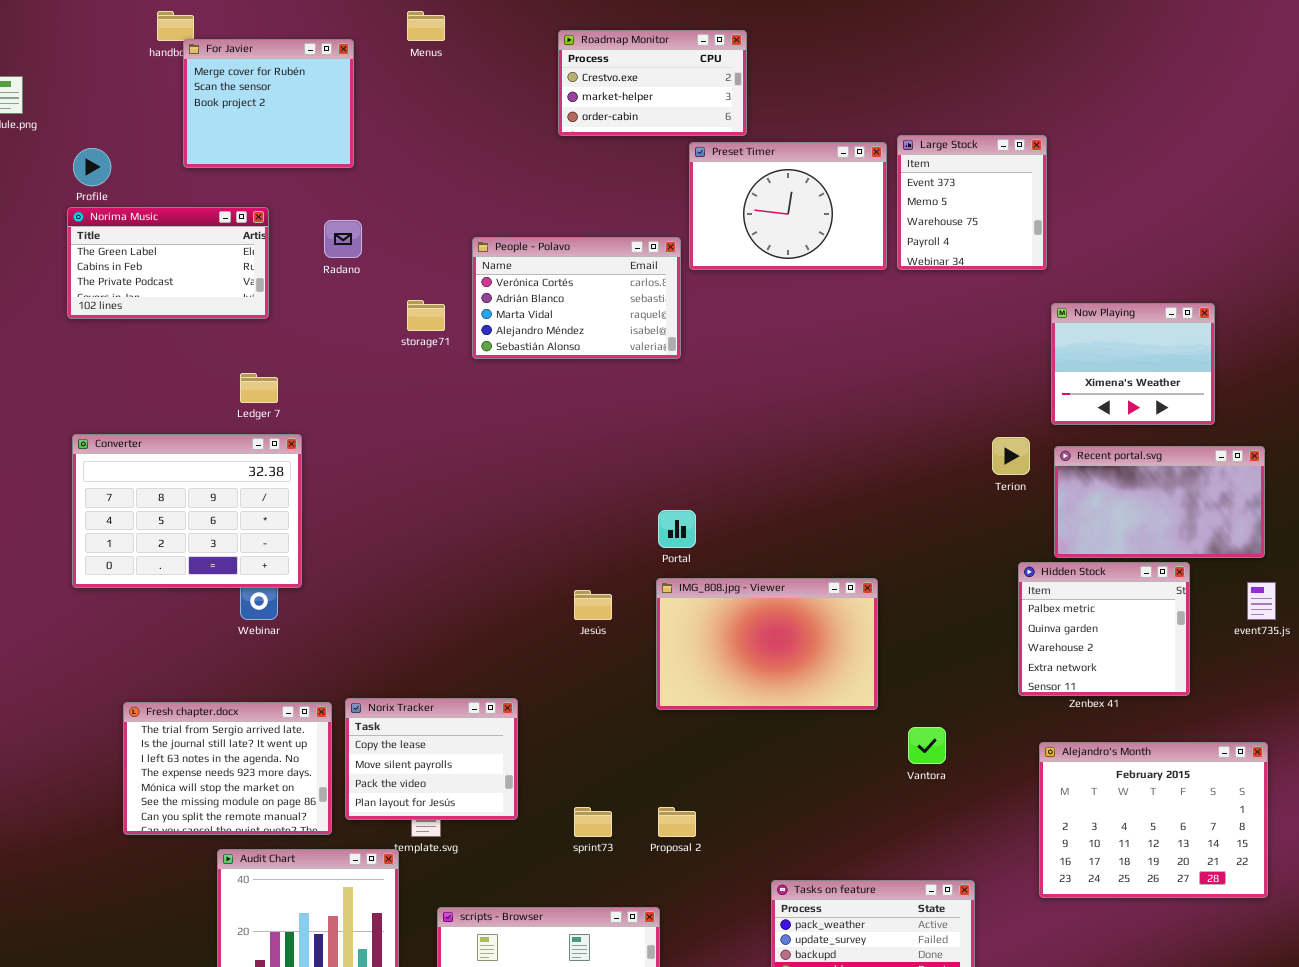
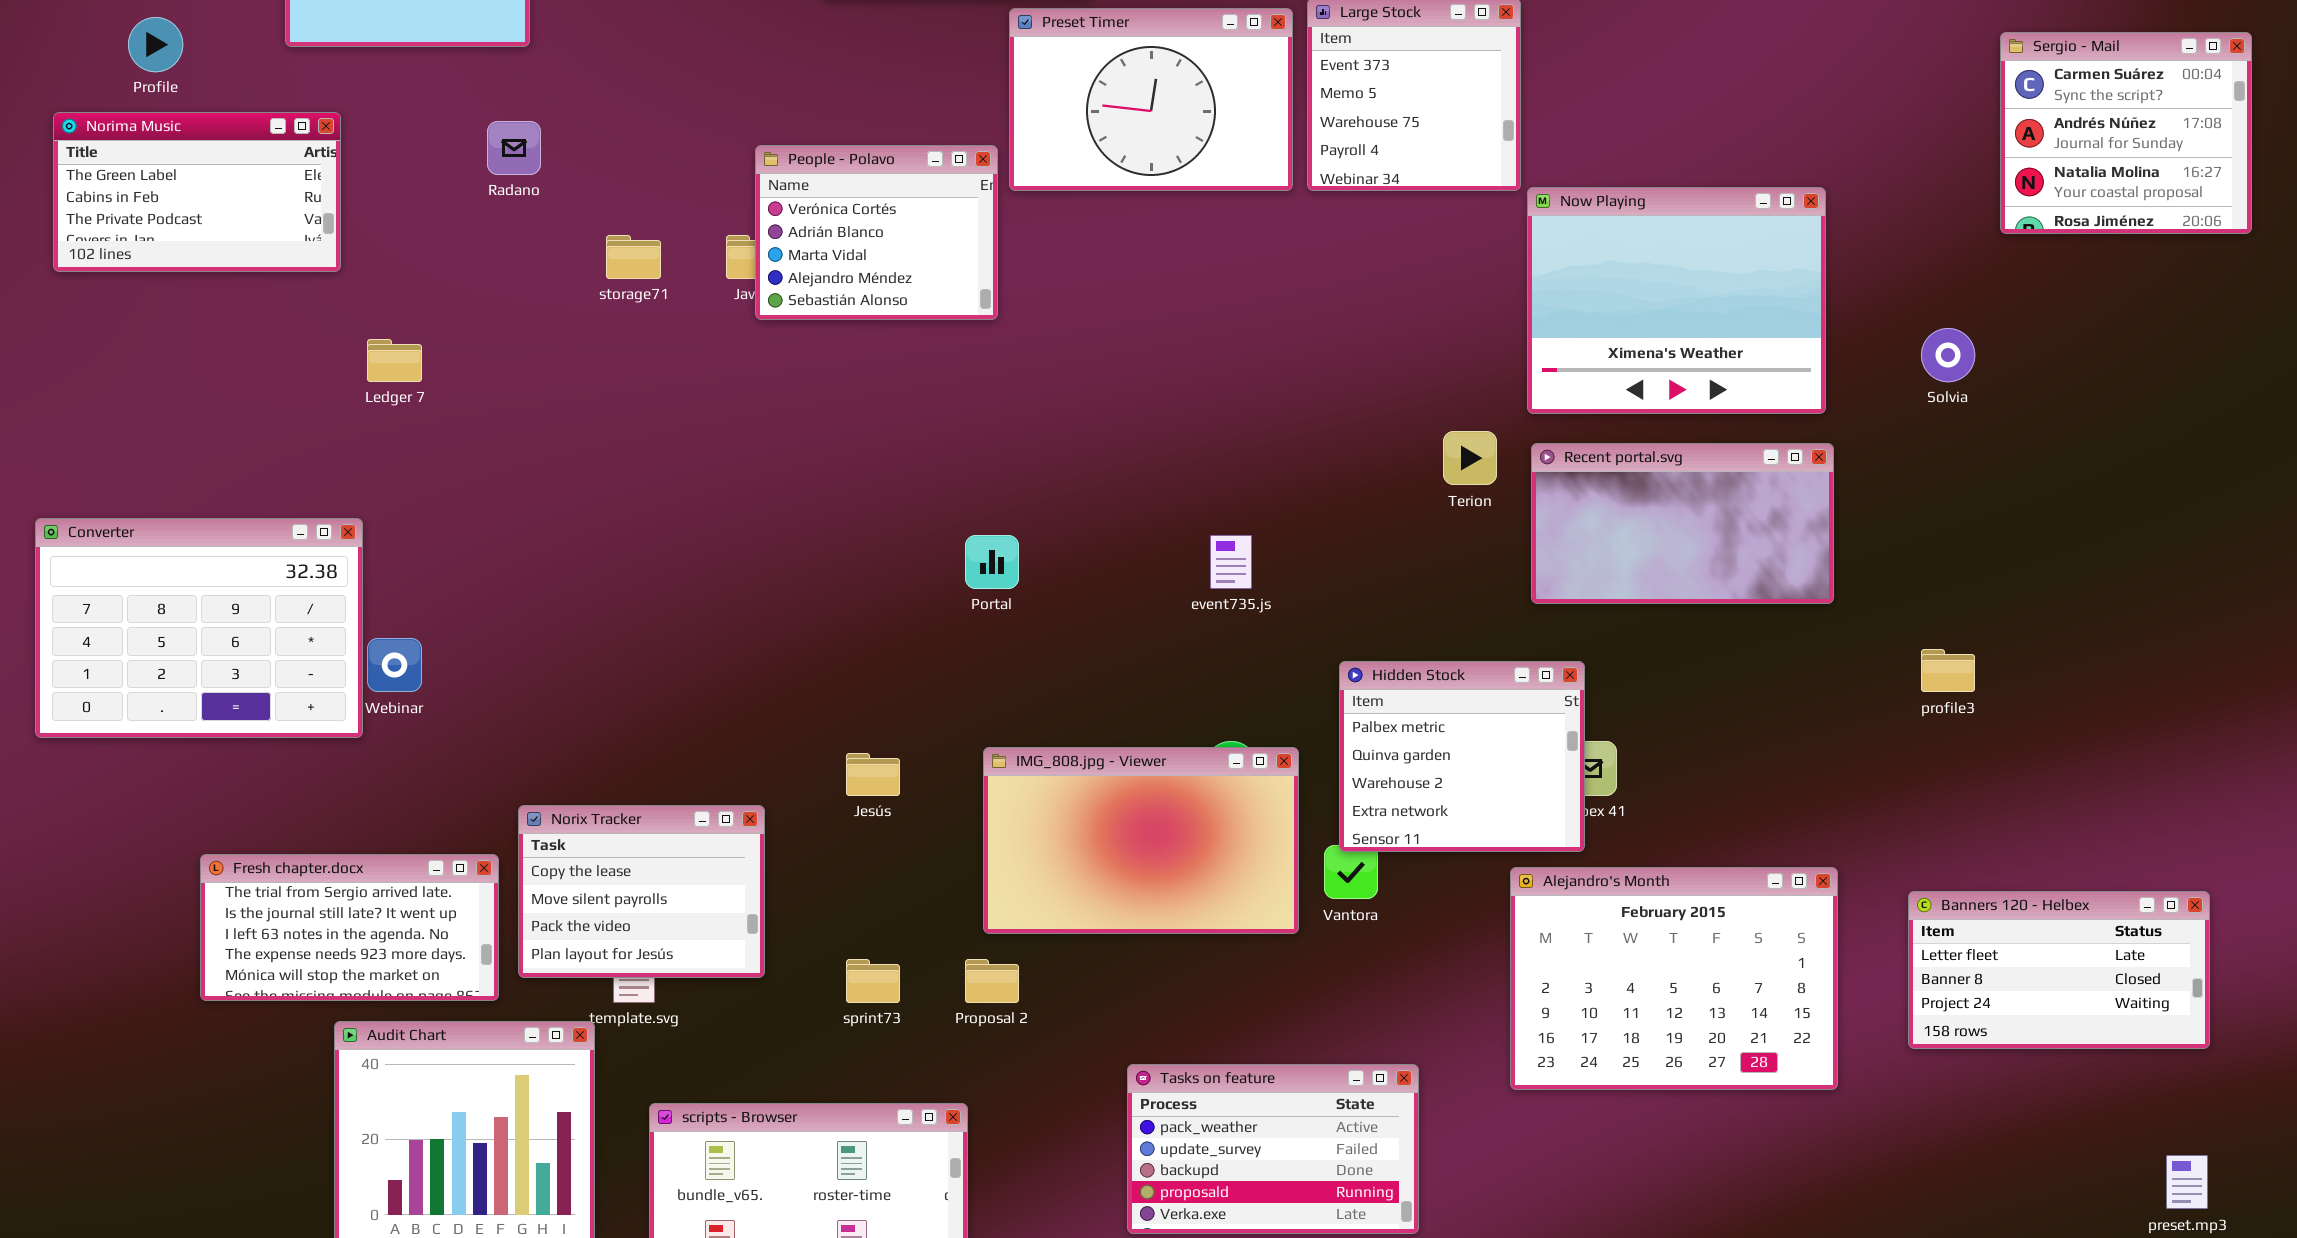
Norima Music: [67,207,269,319] -> [53,112,341,272], moved
People - Polavo: [472,237,681,359] -> [755,145,998,320], resized
Now Playing: [1051,303,1215,425] -> [1527,187,1826,414], resized
Converter: [72,434,302,588] -> [35,518,363,738], moved
Hidden Stock: [1018,562,1190,696] -> [1339,661,1585,852], moved
IMG_808.jpg - Viewer: [656,578,878,710] -> [983,747,1299,934], moved
event735.js: [1247,582,1276,620] -> [1210,535,1252,589], moved
Jesús: [574,590,612,620] -> [846,753,900,796], moved
Fresh chapter.docx: [123,702,332,835] -> [200,854,499,1001], resized

